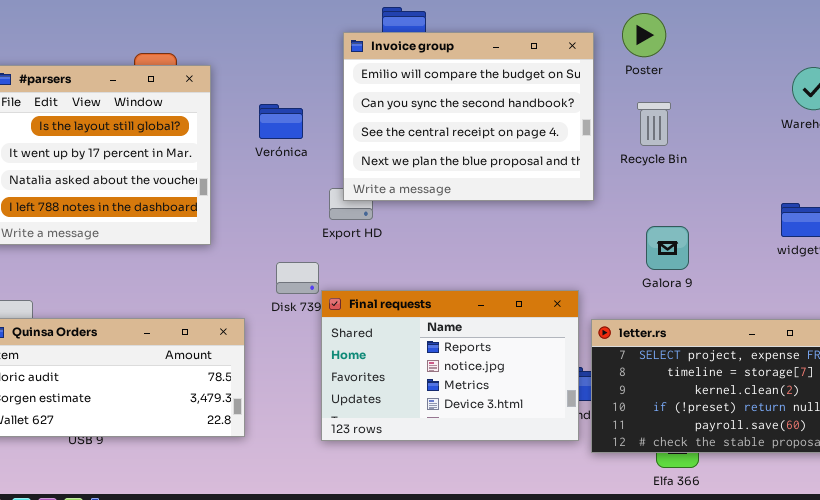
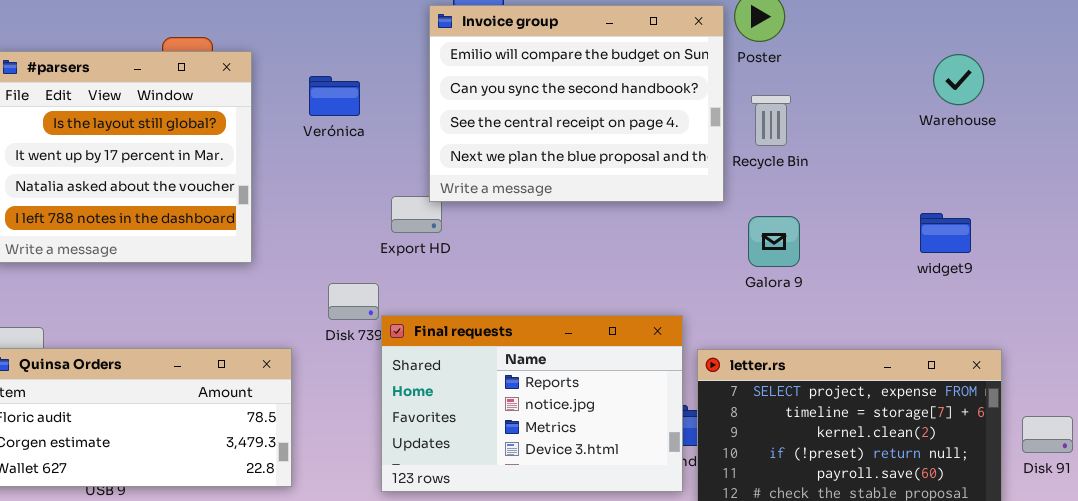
Invoice group: [343,32,594,201] -> [429,5,724,202], moved
Verónica: [259,104,303,139] -> [309,76,360,116], moved
Galora 9: [646,226,689,270] -> [748,216,800,267], moved

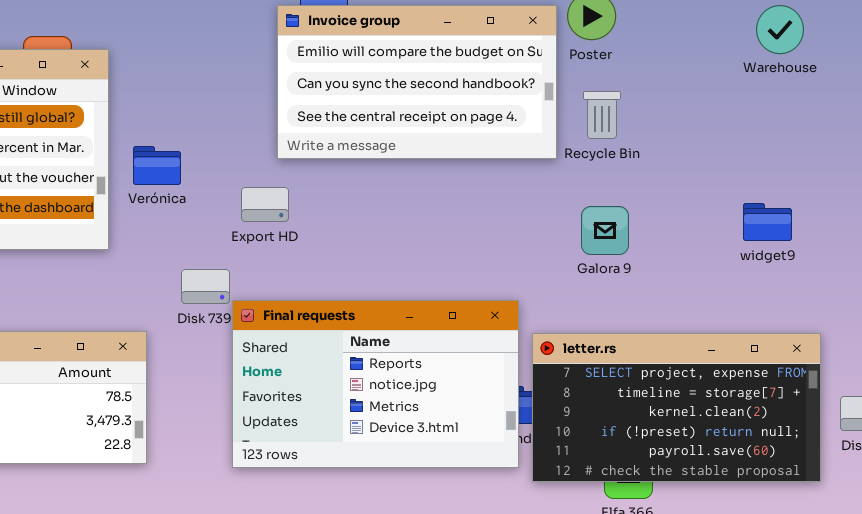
Invoice group: [429,5,724,202] -> [277,5,557,159], resized
Warehouse: [933,54,984,105] -> [756,5,804,54], moved
Verónica: [309,76,360,116] -> [133,146,181,185], moved

